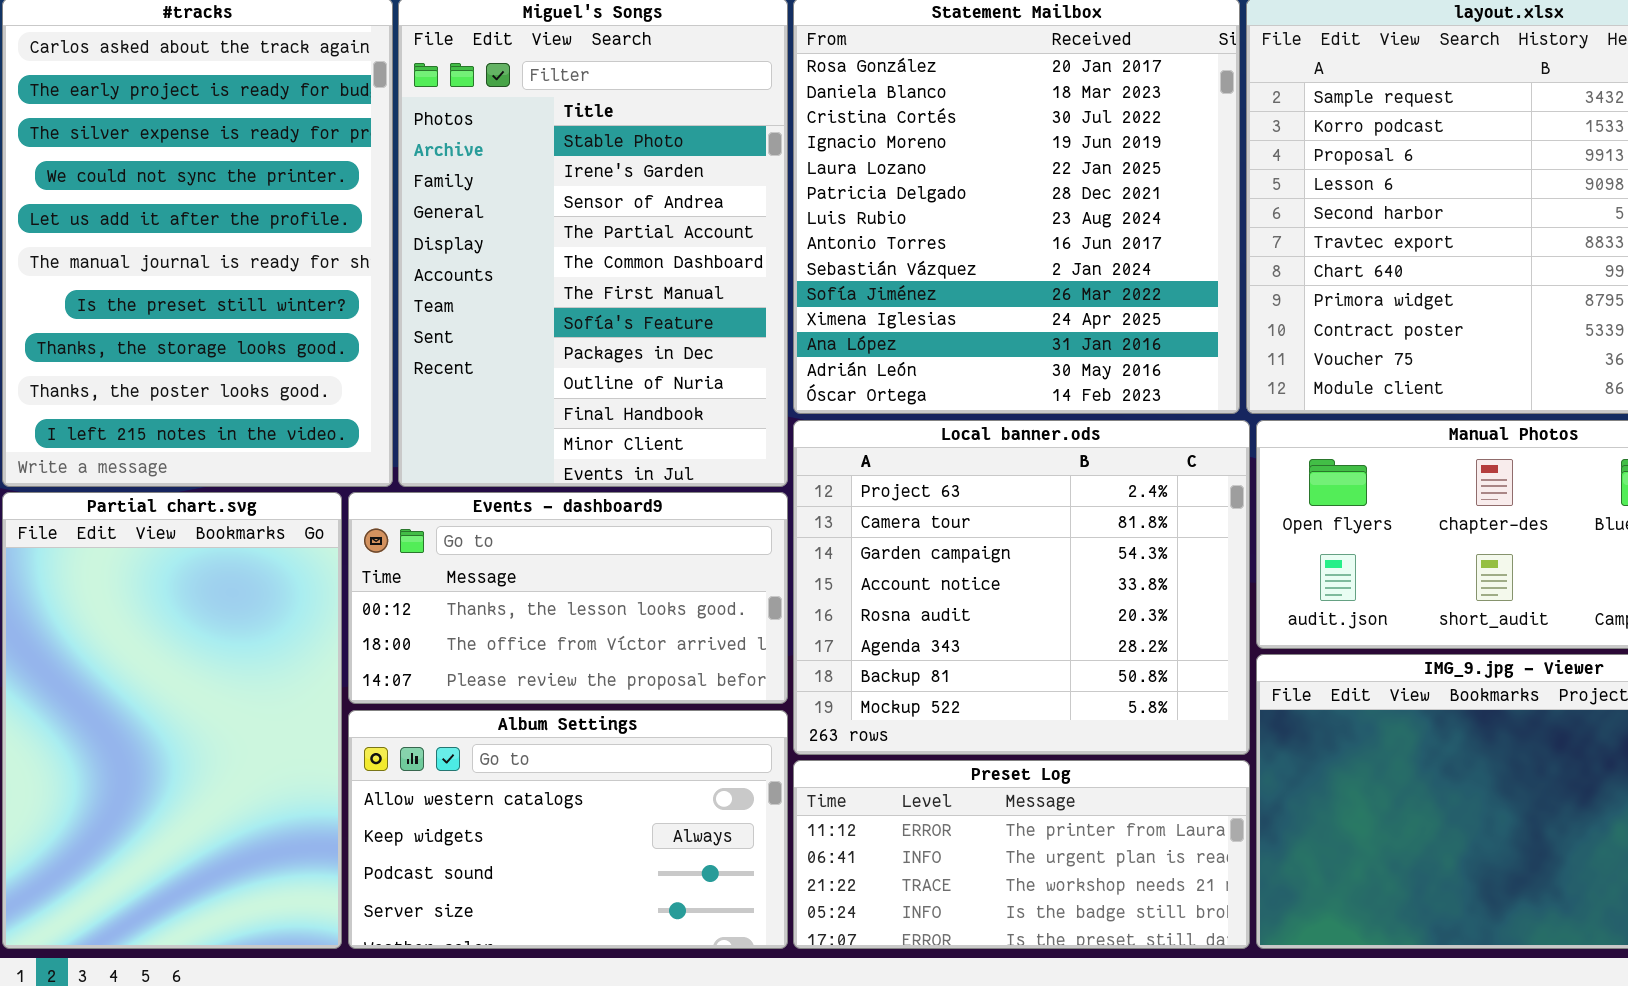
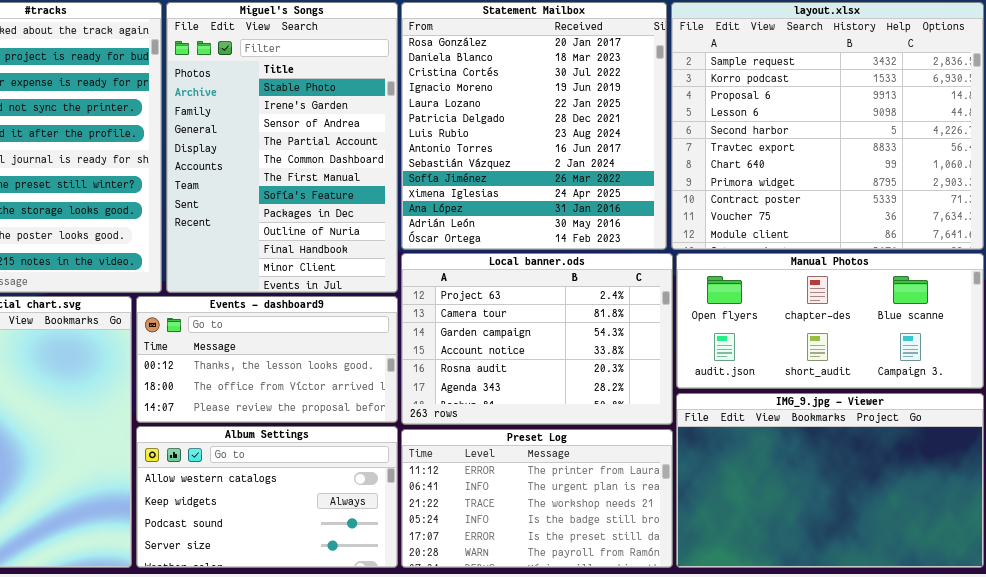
Local banner.ods: [793,420,1250,755] -> [401,253,673,425], resized
Preset Log: [793,760,1250,949] -> [401,429,673,568], resized

